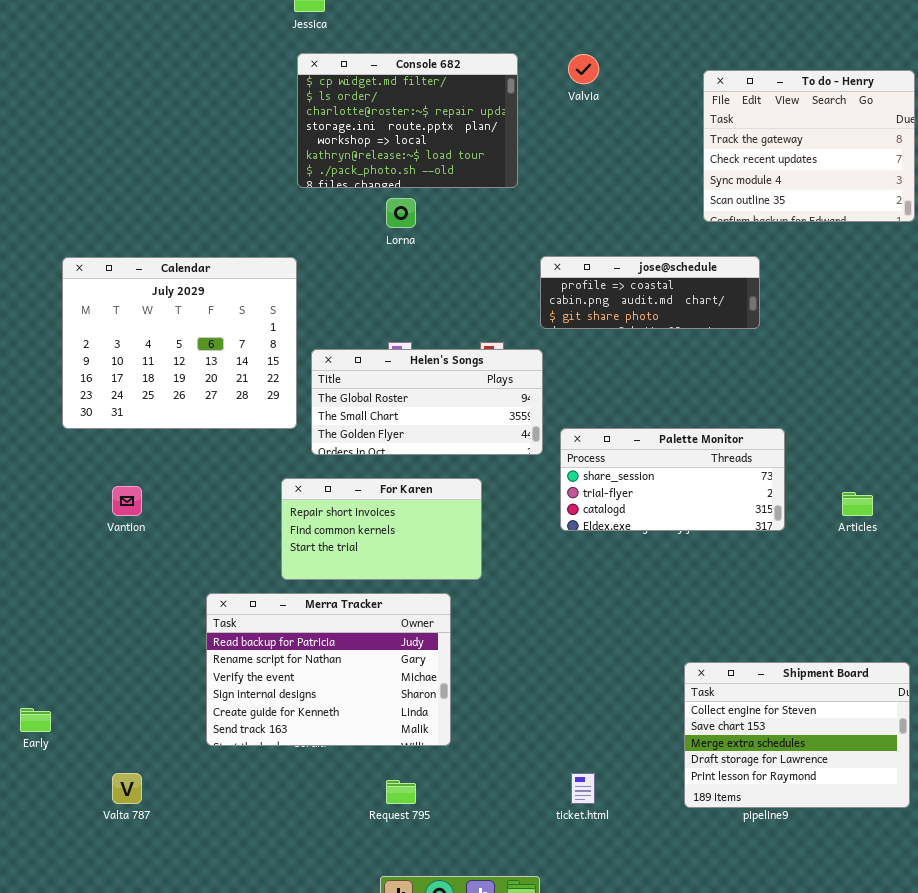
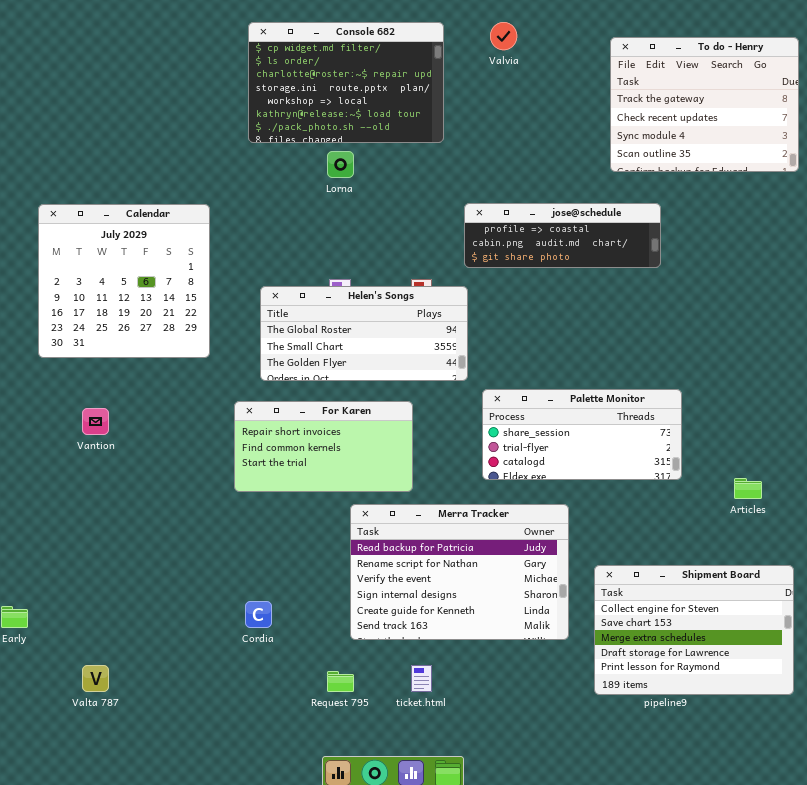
Calendar: [62,257,297,429] -> [38,204,210,358], resized
Palette Monitor: [560,428,785,531] -> [482,389,682,480], moved
Articles: [842,492,873,516] -> [734,478,762,499], moved
Merra Tracker: [206,593,451,746] -> [350,504,569,640], moved
ticket.html: [571,773,595,804] -> [411,665,432,692], moved

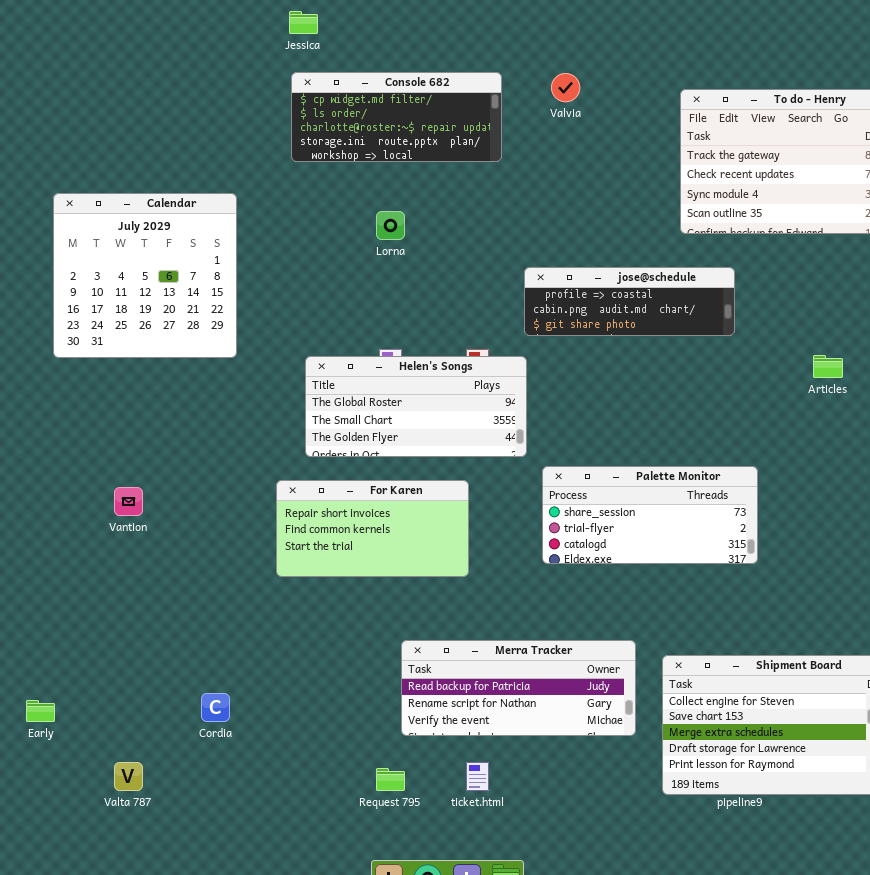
Console 682: [248,22,444,143] -> [291,72,502,162], resized
Calendar: [38,204,210,358] -> [53,193,237,358], moved
Articles: [734,478,762,499] -> [813,355,843,378], moved
Merra Tracker: [350,504,569,640] -> [401,640,636,736], resized
Cordia: [245,601,272,628] -> [201,693,230,722], moved

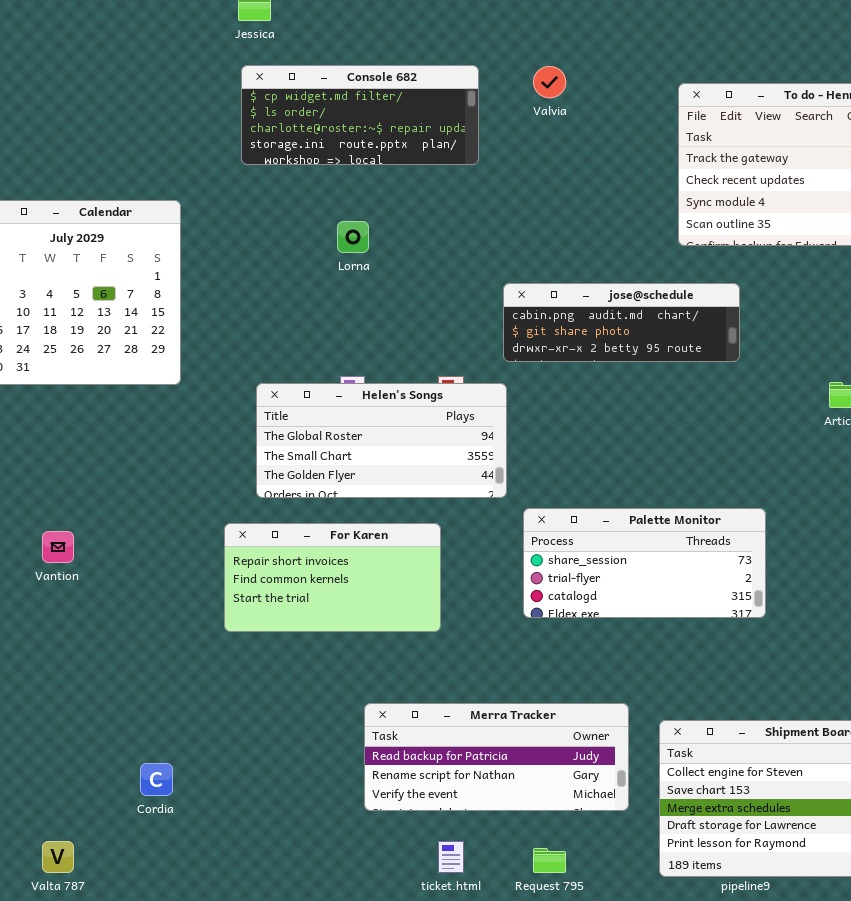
jose@schedule: [524,267,735,336] -> [503,283,740,362], scrolled down 1 row
Request 795: [376,768,405,791] -> [533,848,566,873], moved

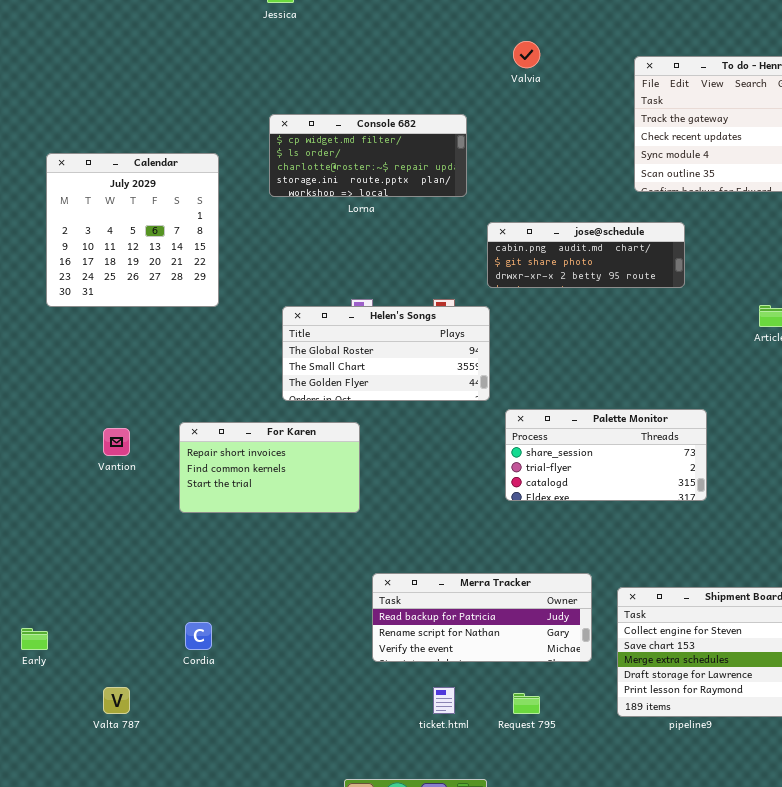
Console 682: [241,65,479,165] -> [269,114,467,197], moved
For Karen: [224,523,441,632] -> [179,422,360,513], moved

